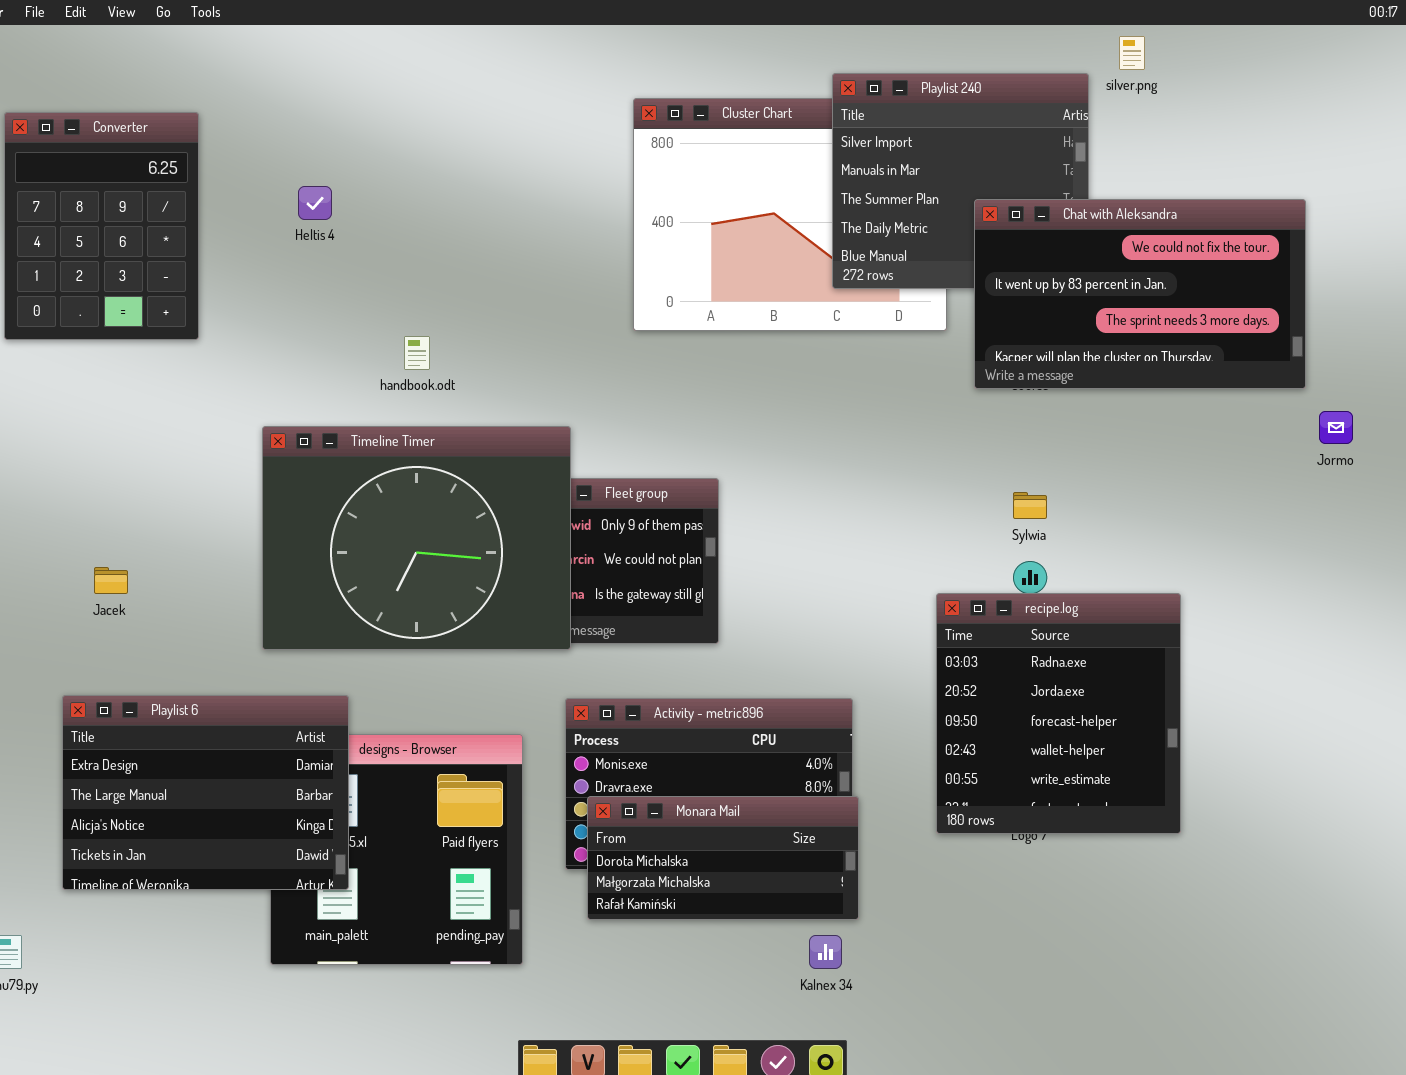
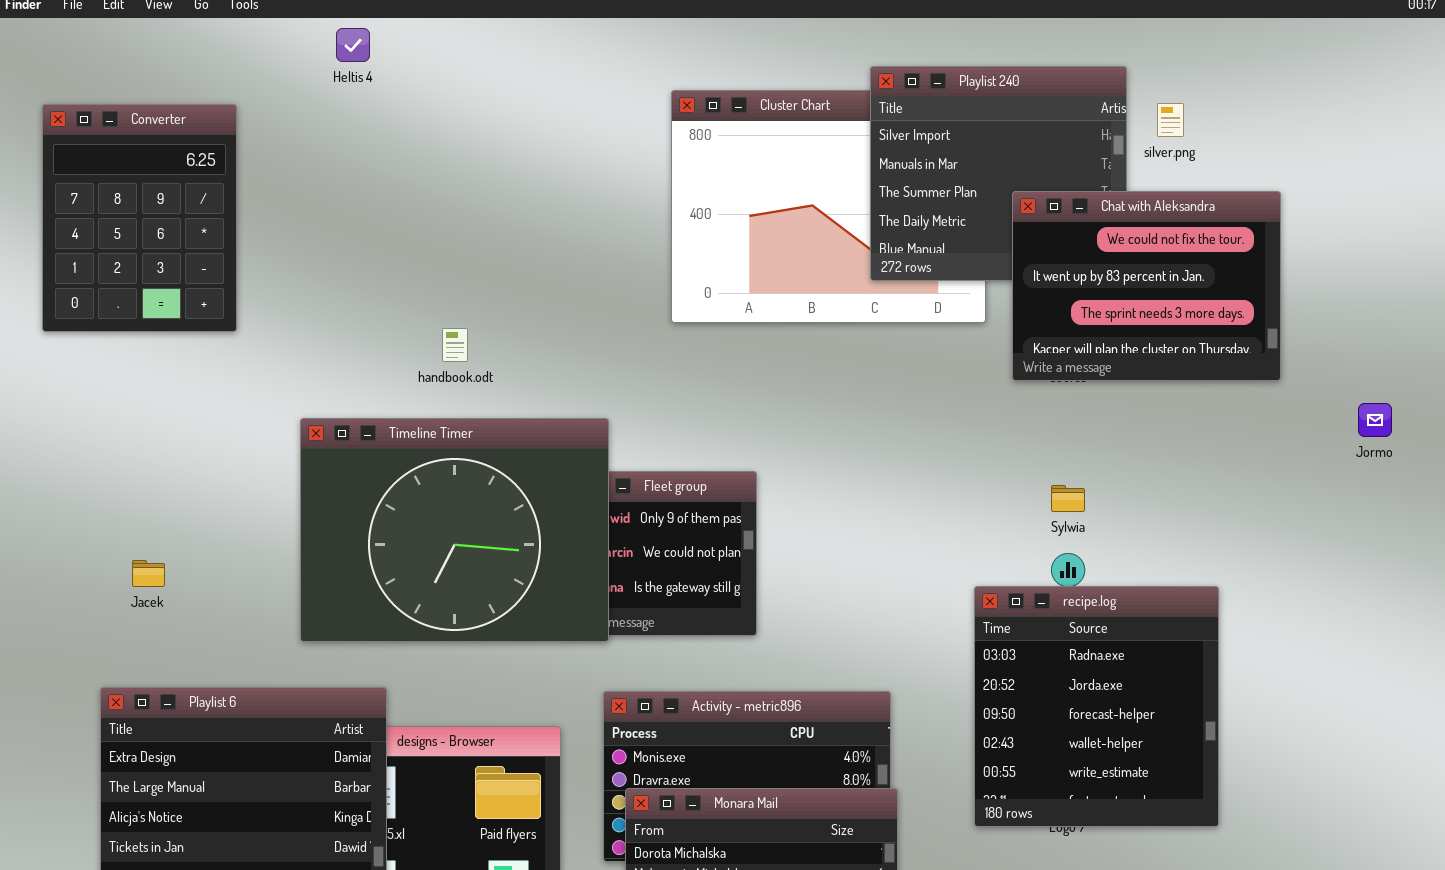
silver.png: [1119,36,1145,70] -> [1157,103,1184,137], moved
Heltis 4: [298,186,332,220] -> [336,28,370,62], moved
Chat with Aleksandra: [974,199,1306,389] -> [1012,191,1281,381], resized

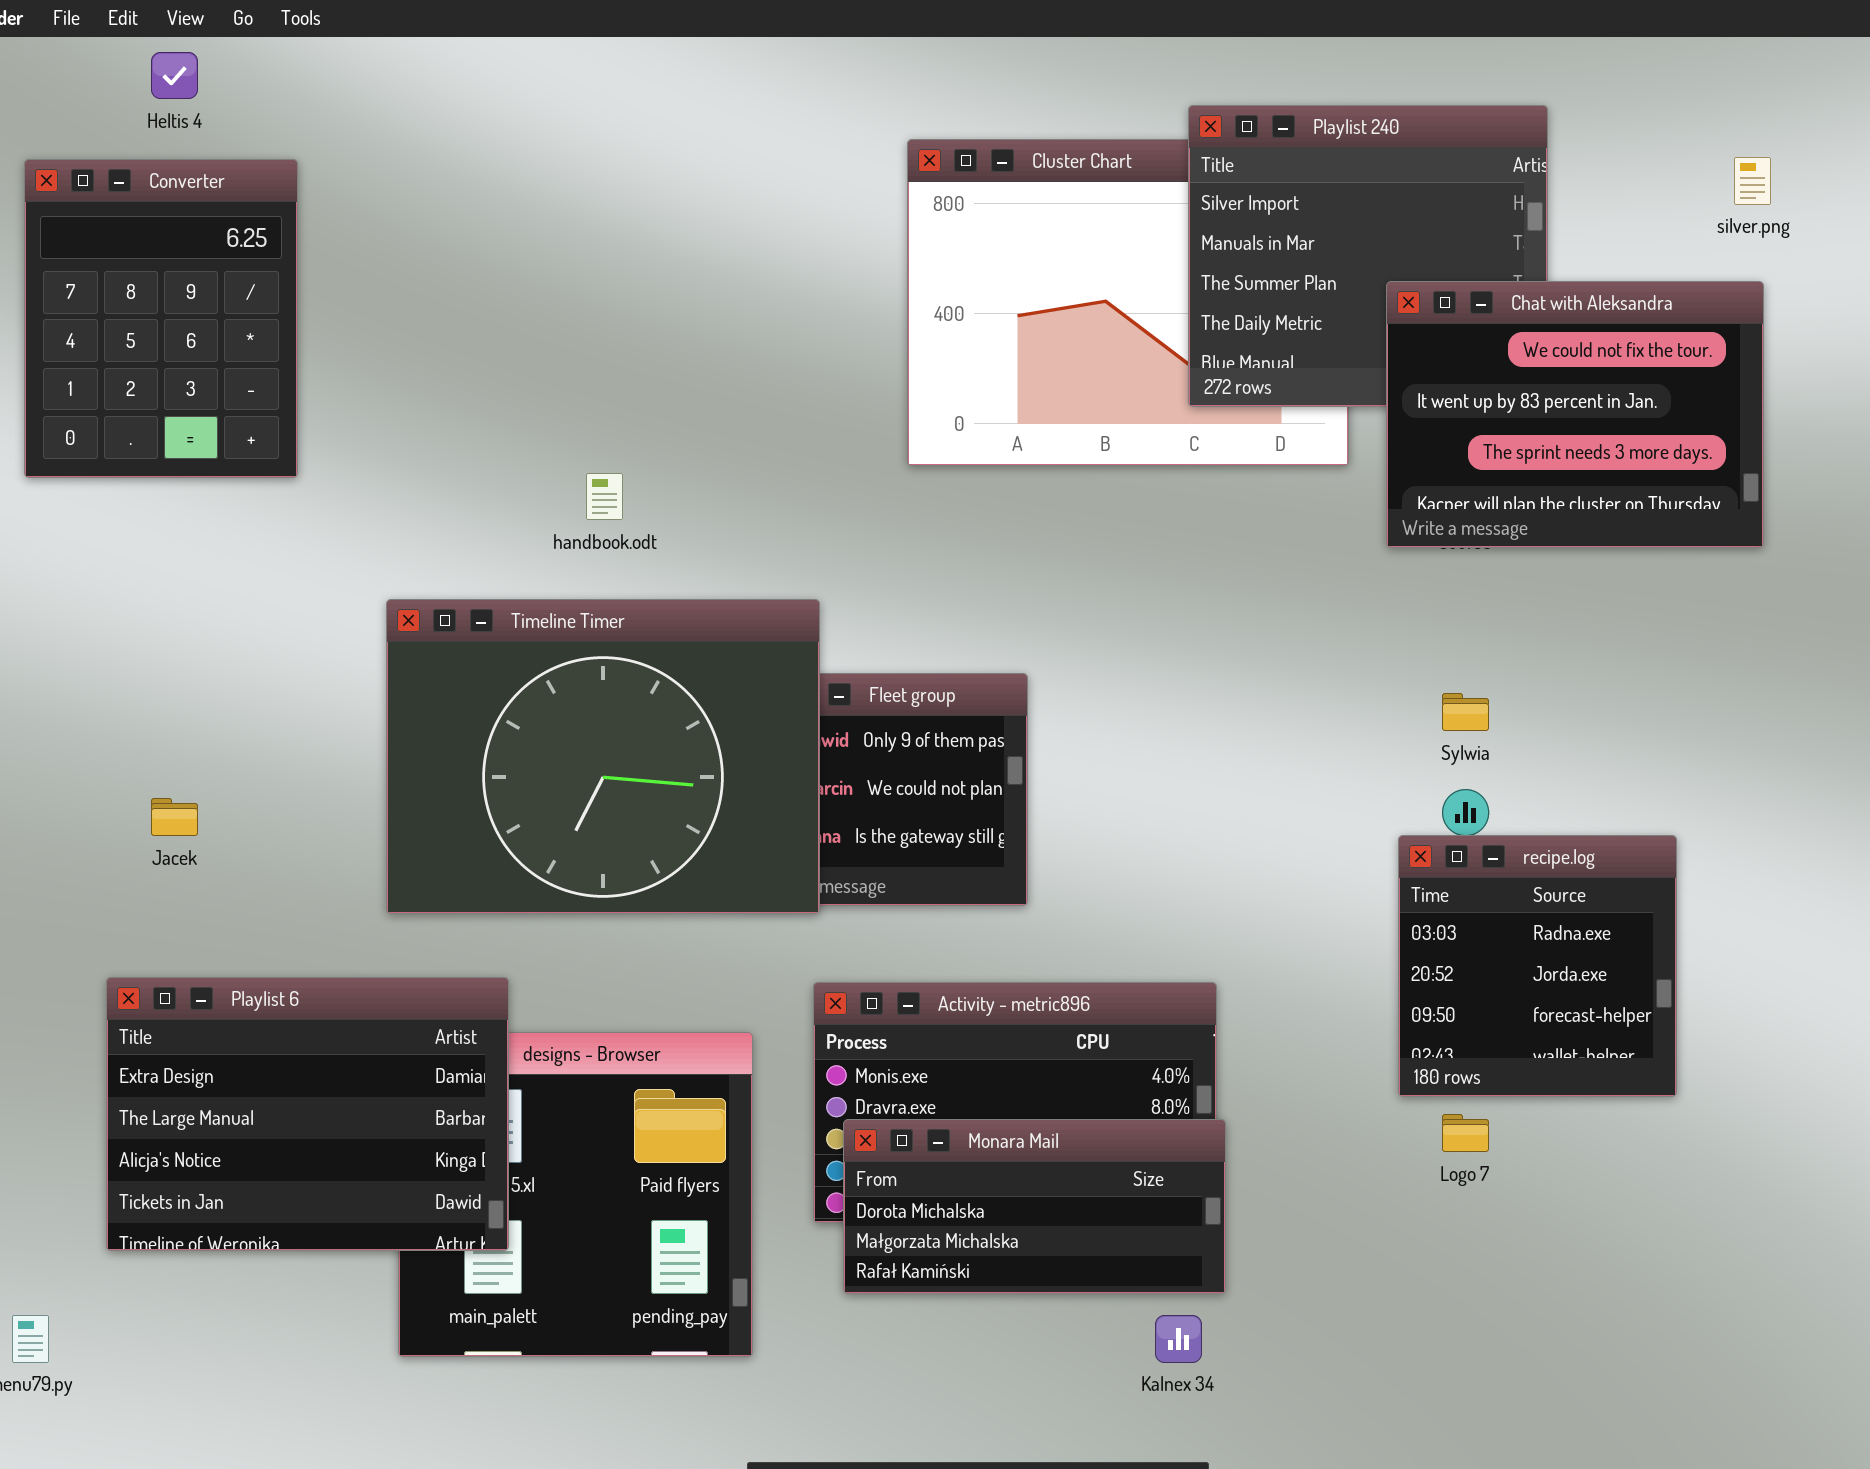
Heltis 4: [336,28,370,62] -> [151,52,198,99], moved
silver.png: [1157,103,1184,137] -> [1734,157,1771,205], moved
recipe.log: [974,586,1219,827] -> [1398,835,1677,1097], resized

